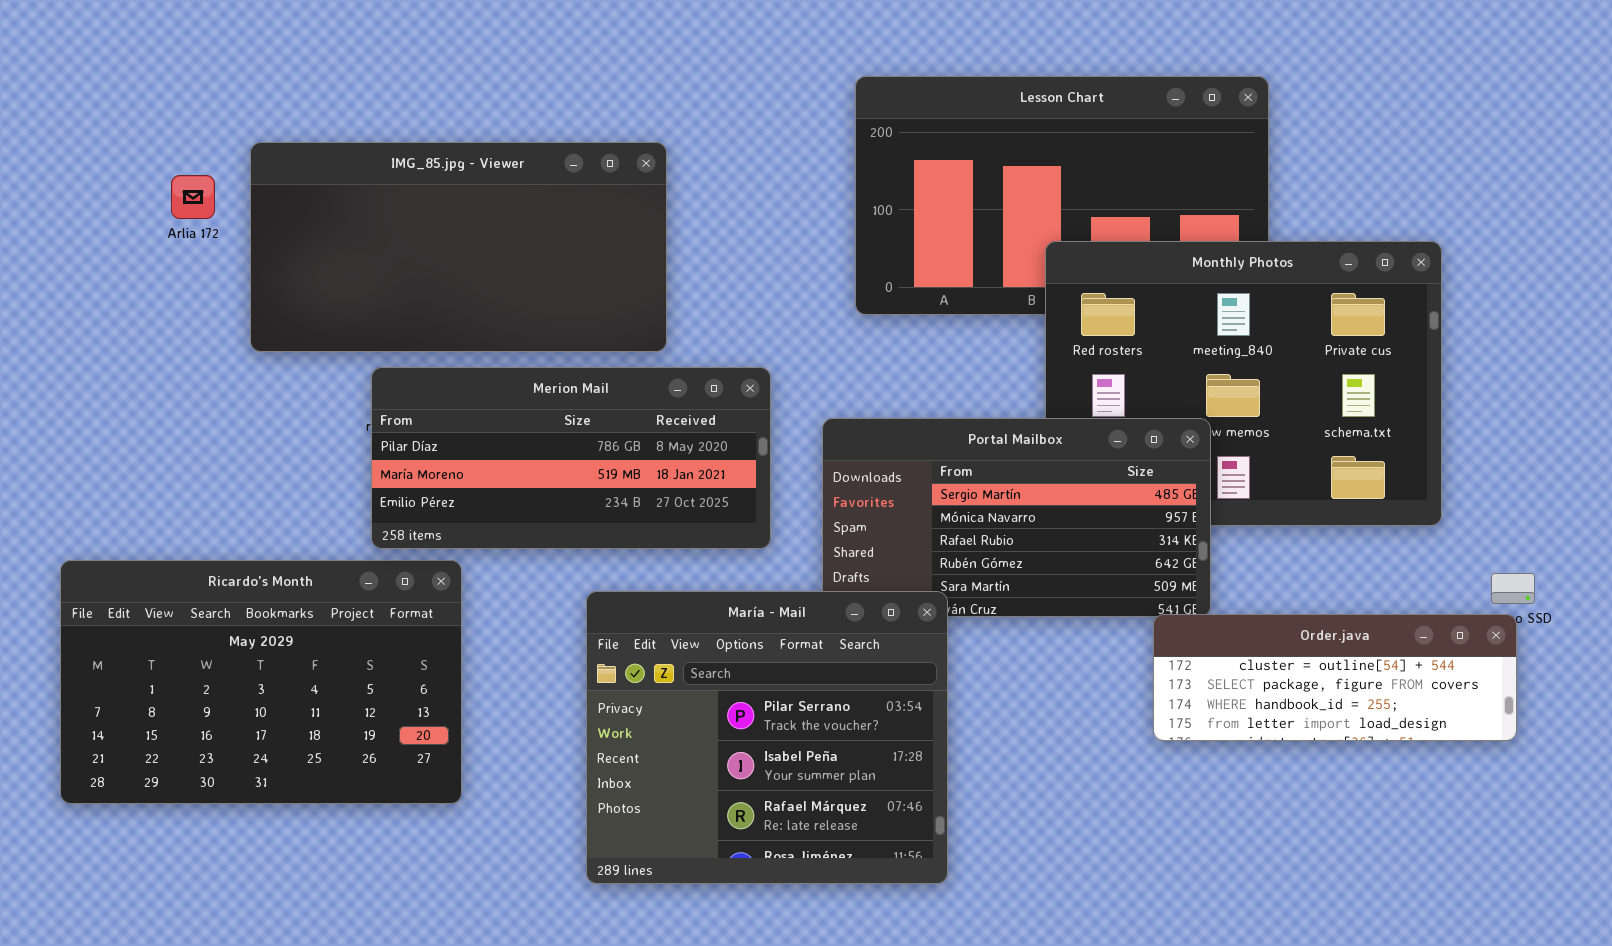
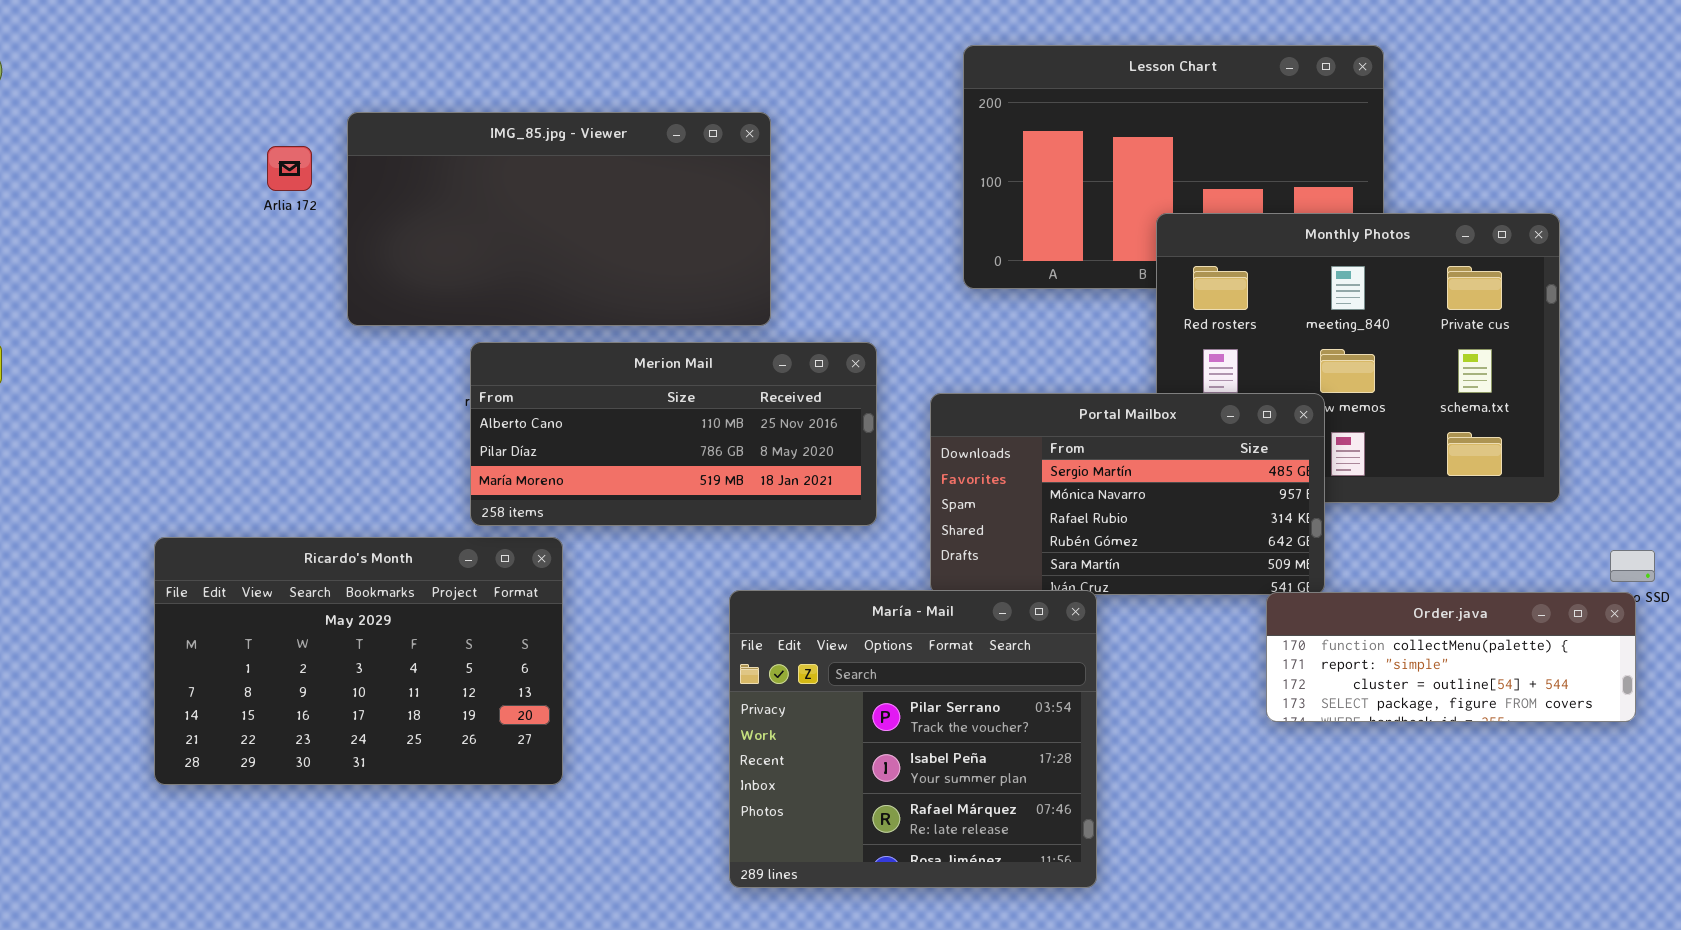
Merion Mail: [371,367,771,549] -> [470,342,877,526], scrolled up 1 row
María - Mail: [586,591,948,884] -> [729,590,1097,888], moved
Order.java: [1153,614,1517,741] -> [1266,592,1636,722], scrolled up 2 rows

